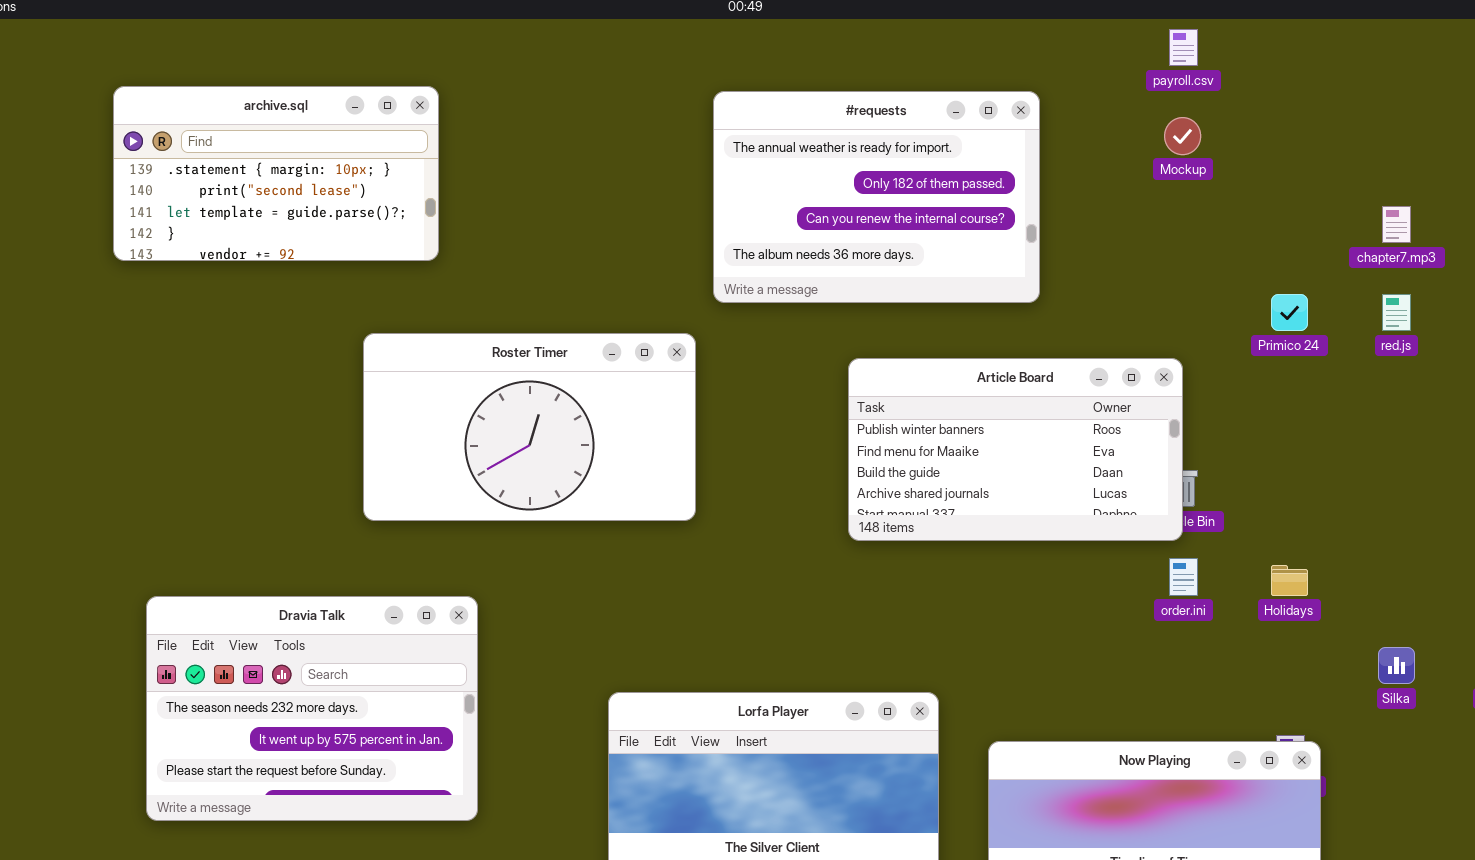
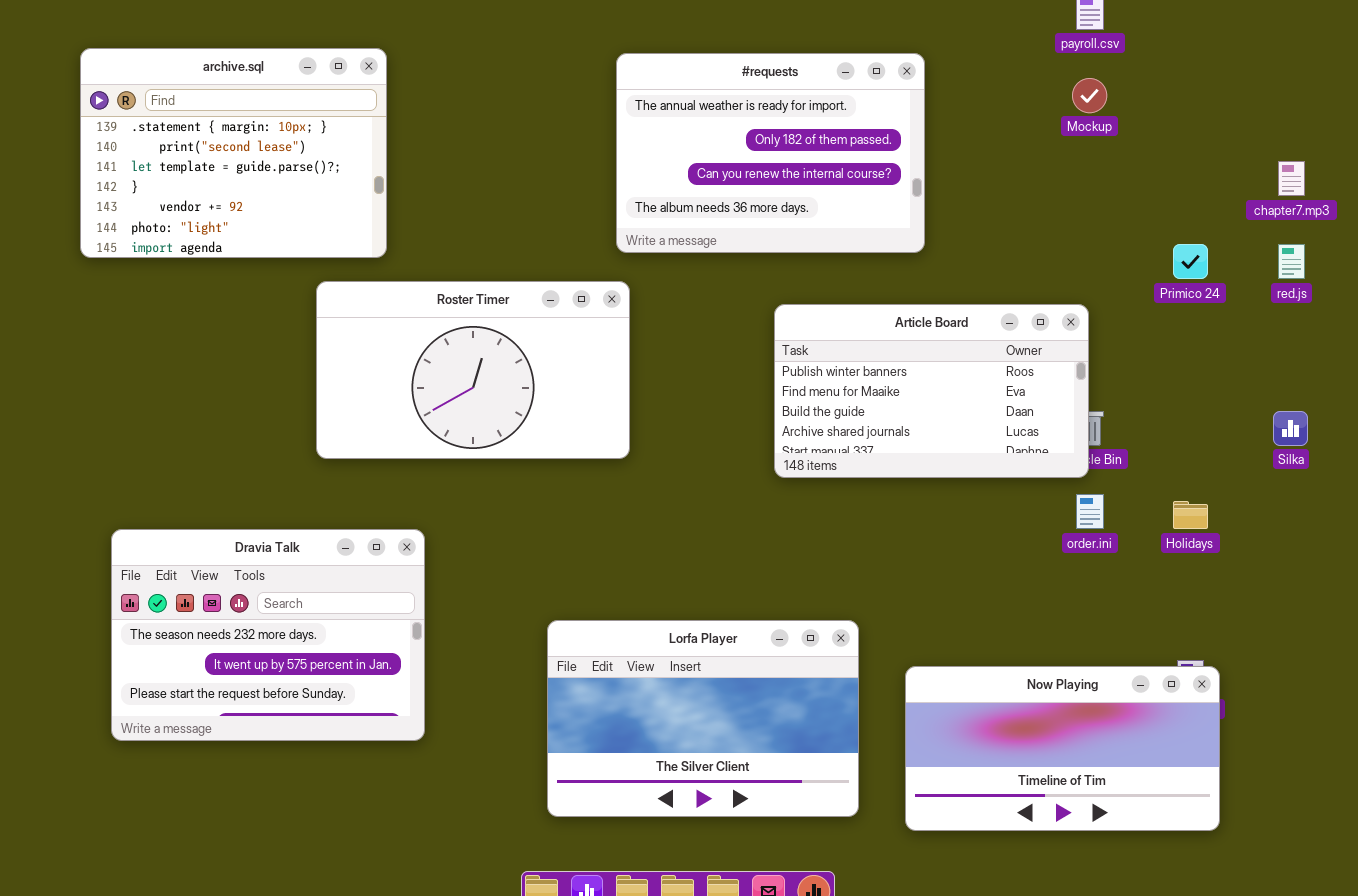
archive.sql: [113,86,439,261] -> [80,48,387,258], resized
#requests: [713,91,1040,303] -> [616,53,925,253], moved
Silka: [1378,647,1415,684] -> [1273,411,1308,446], moved

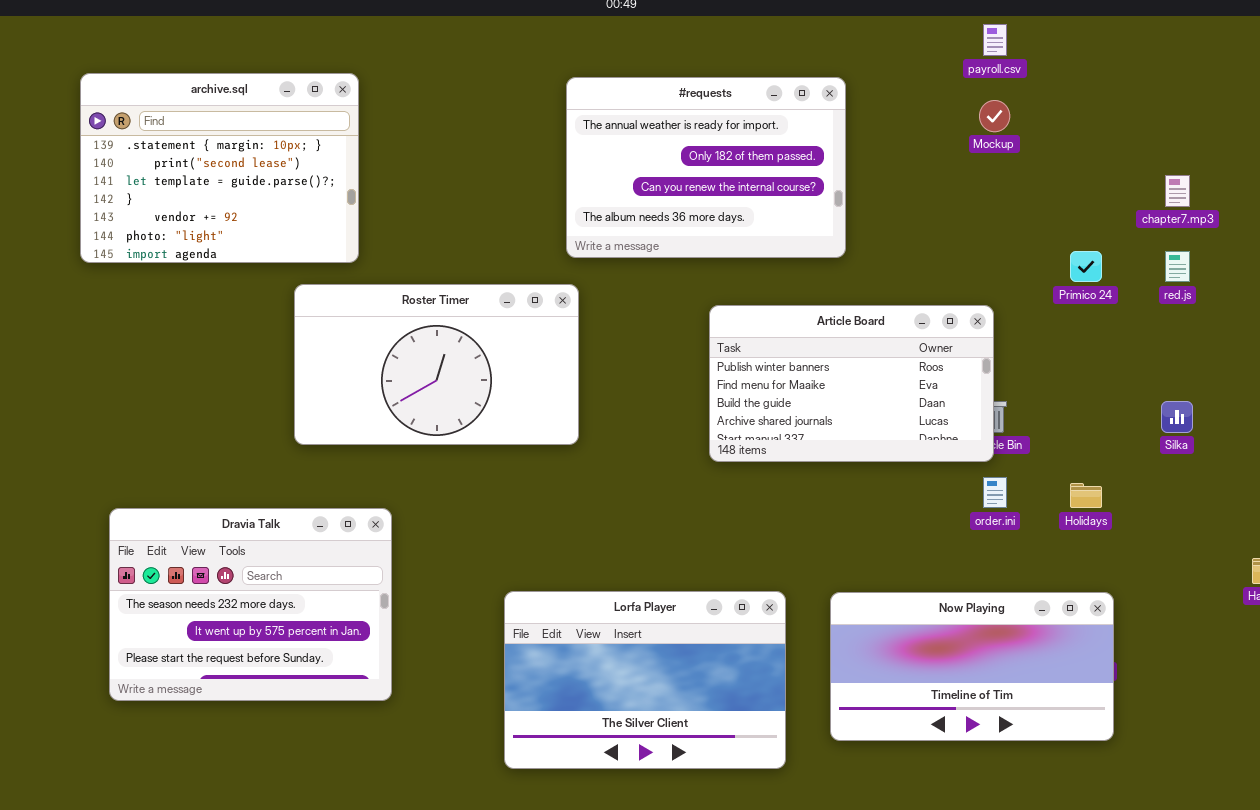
Now Playing: [905,666,1220,831] -> [830,592,1114,741], moved

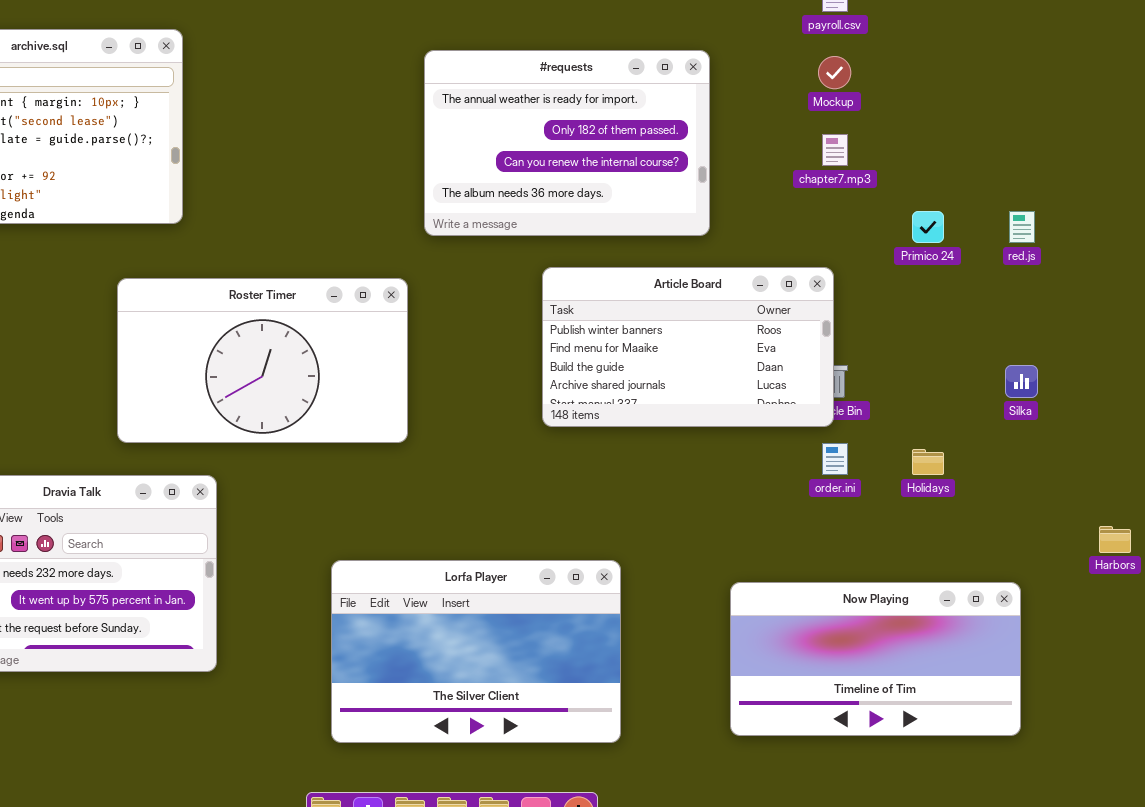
#requests: [566,77,846,258] -> [424,50,710,236], moved
chapter7.mp3: [1165,175,1190,207] -> [822,134,848,166], moved
Roster Timer: [294,284,579,445] -> [117,278,408,443], moved
Now Playing: [830,592,1114,741] -> [730,582,1021,736], moved

